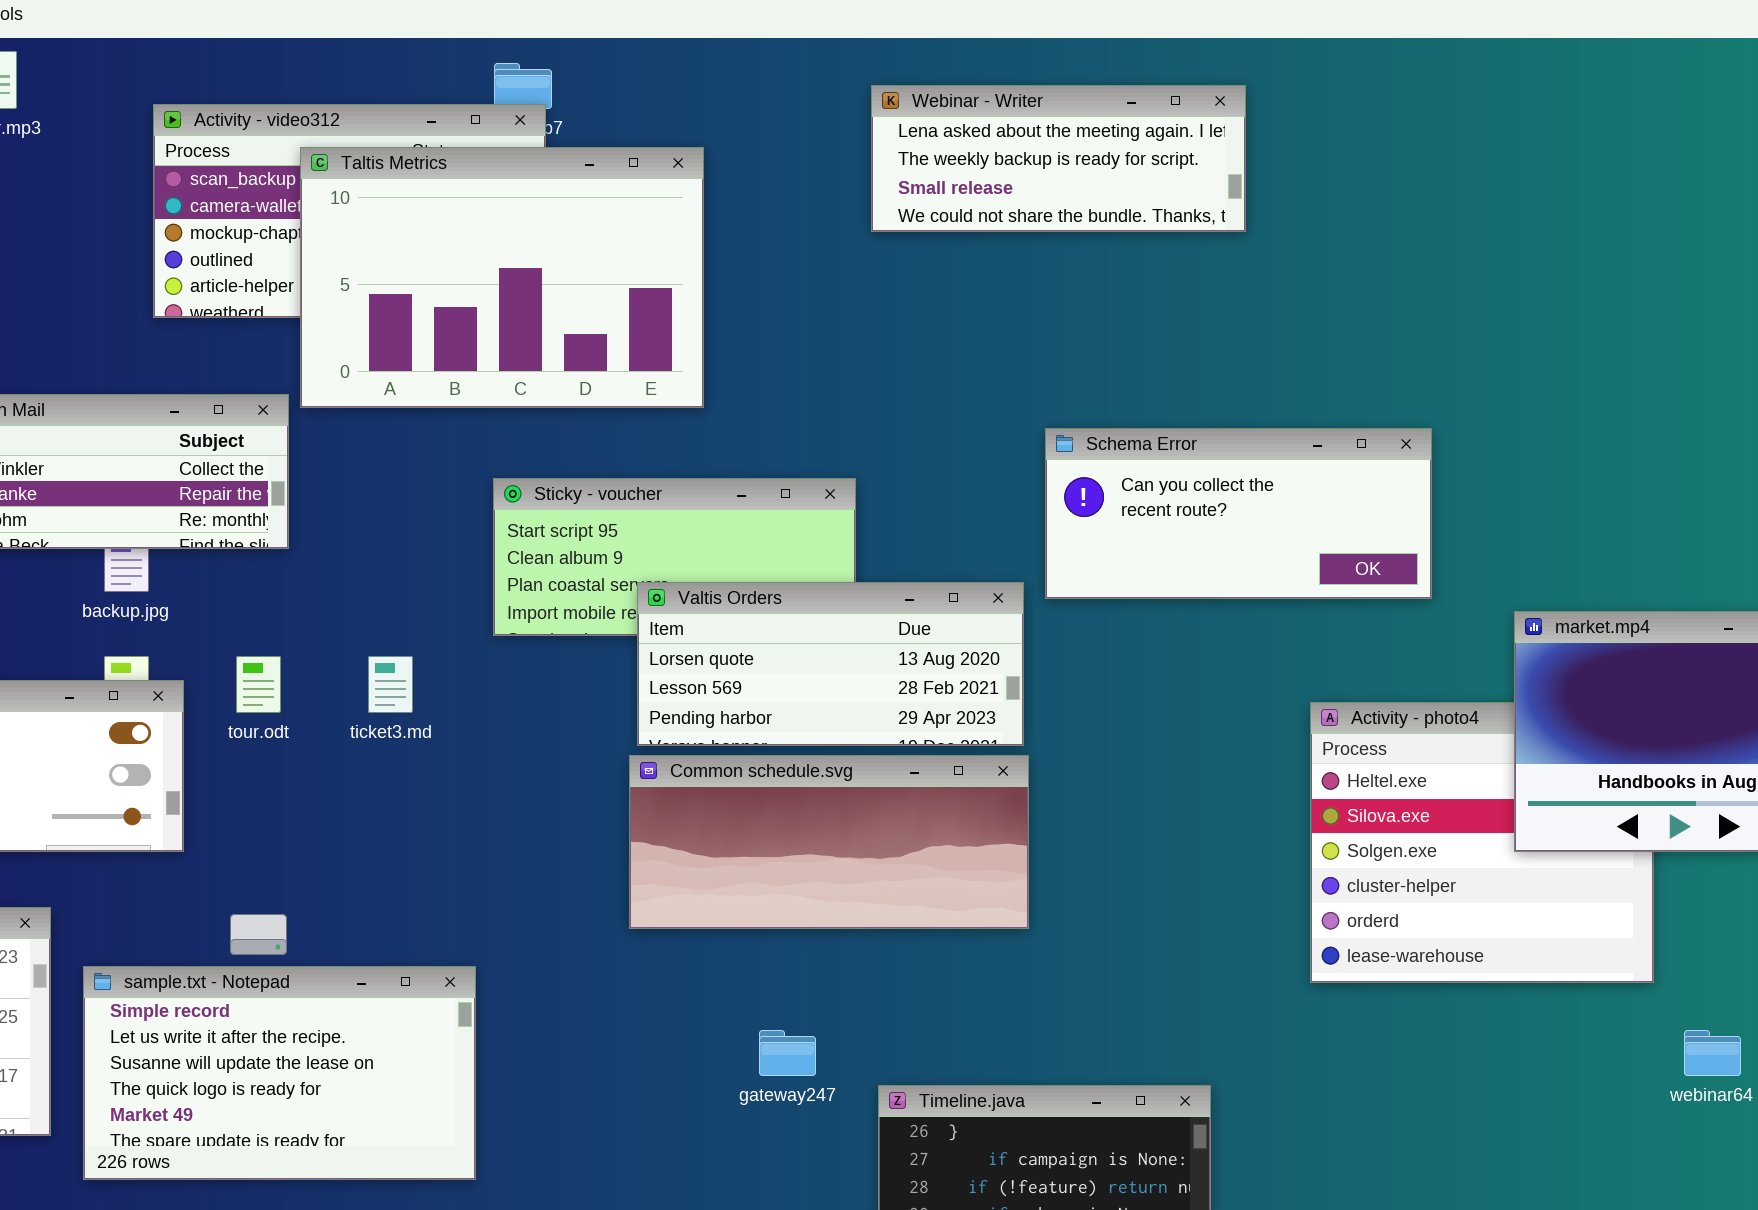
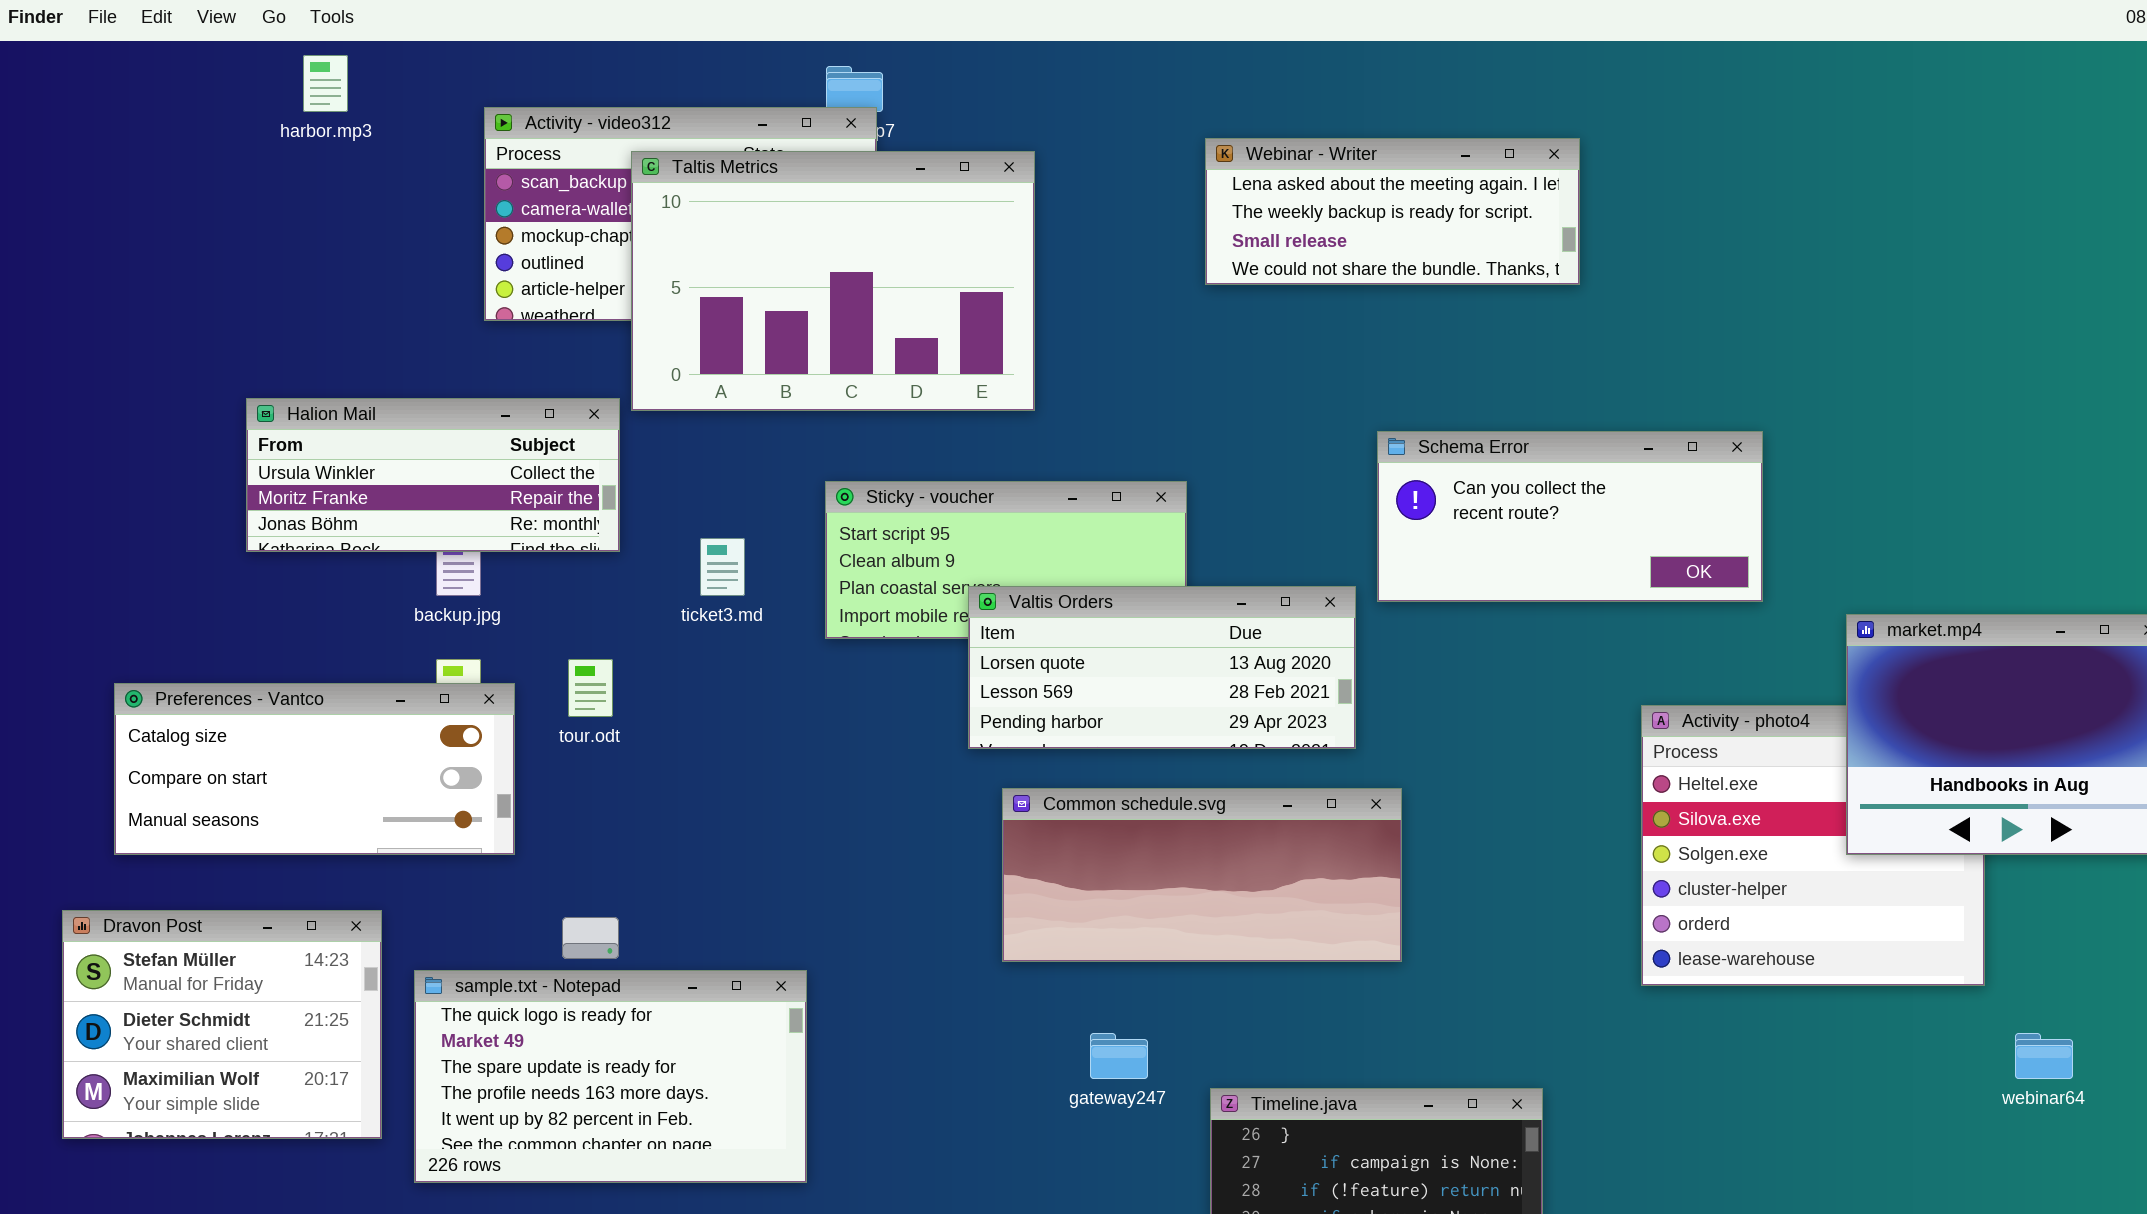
Webinar - Writer: [871,85,1246,232] -> [1205,138,1580,285], moved
ticket3.md: [368,656,413,713] -> [700,538,745,596], moved
Common schedule.svg: [629,755,1029,929] -> [1002,788,1402,962], moved
sample.txt - Notepad: [83,966,476,1180] -> [414,970,807,1183], scrolled down 3 rows

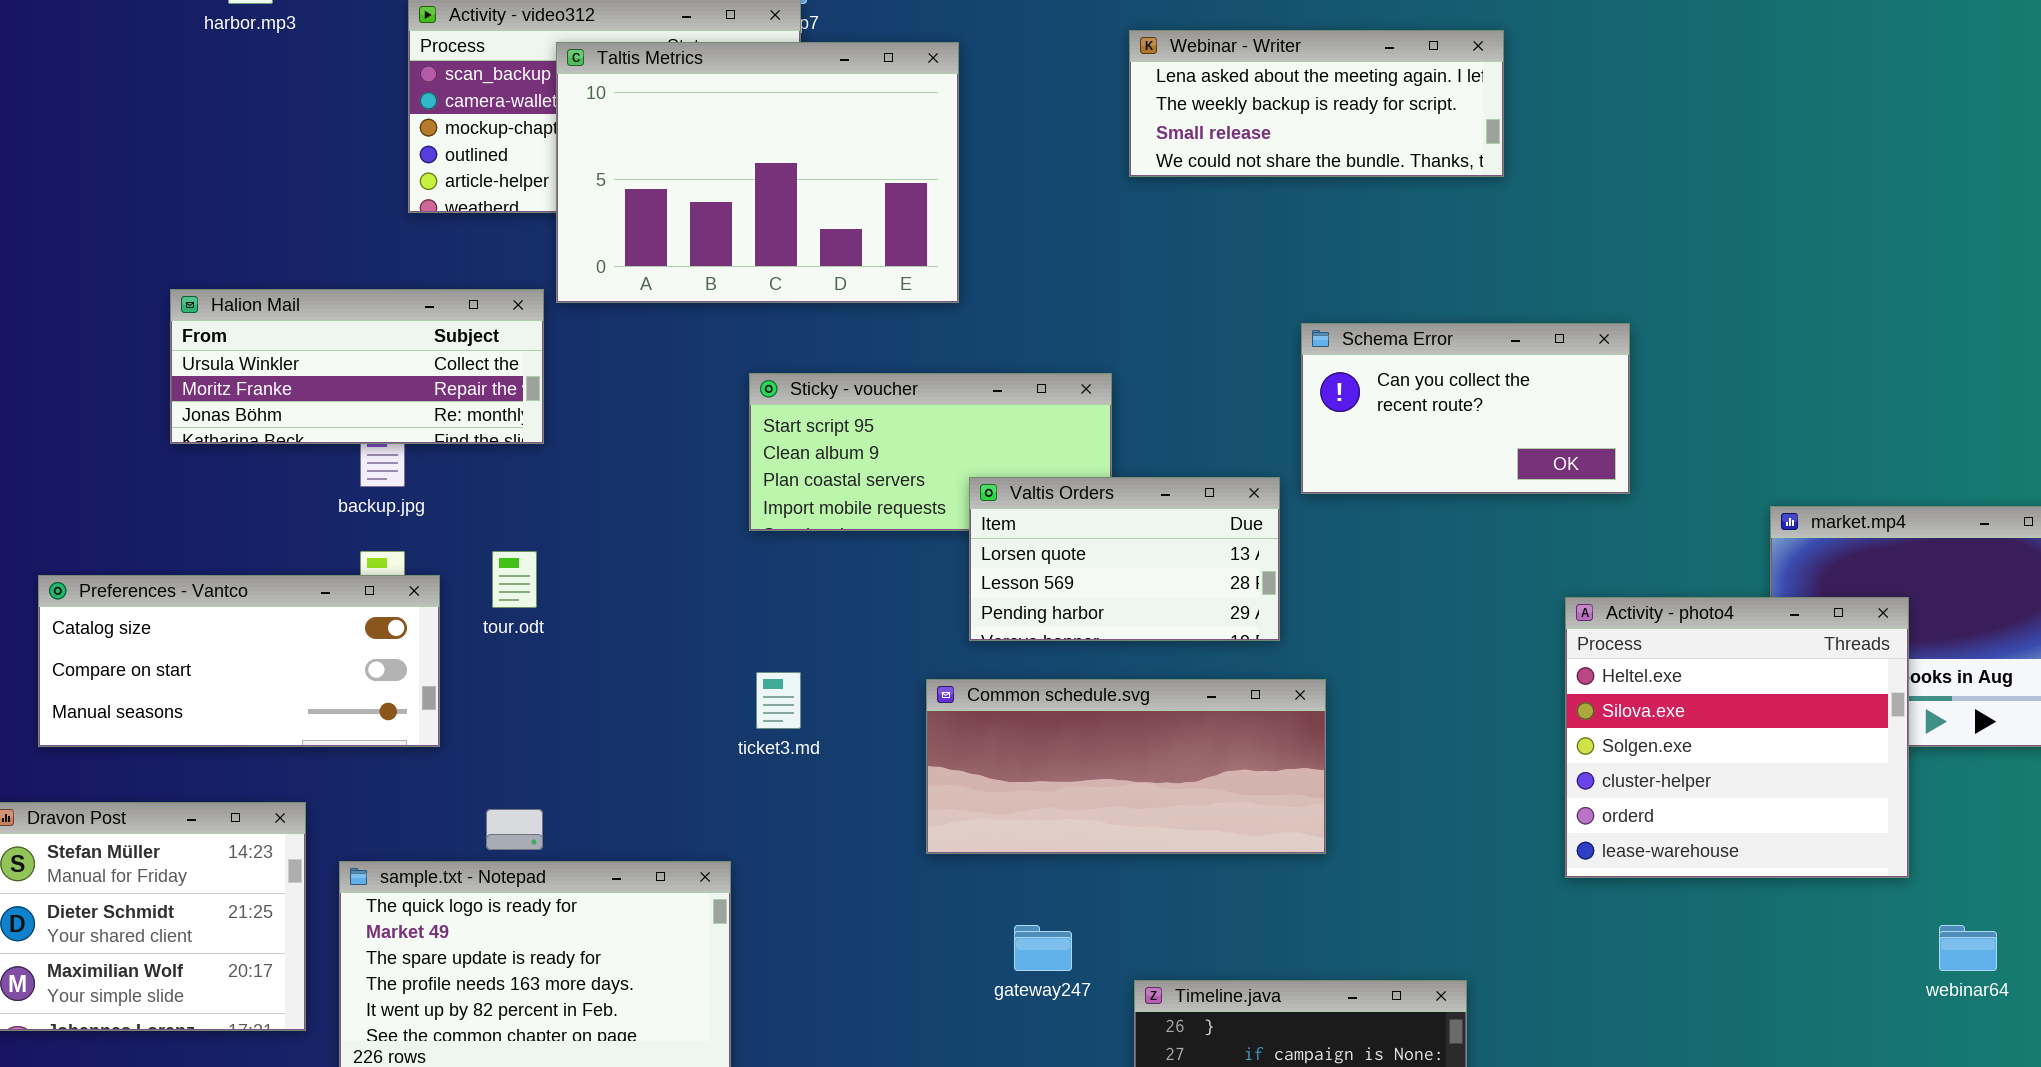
Schema Error: [1377,431,1763,602] -> [1301,323,1630,494], resized
ticket3.md: [700,538,745,596] -> [756,672,801,729], moved
Valtis Orders: [968,586,1356,749] -> [969,477,1280,641], resized
Activity - photo4: [1641,705,1985,986] -> [1565,597,1909,878], raised

